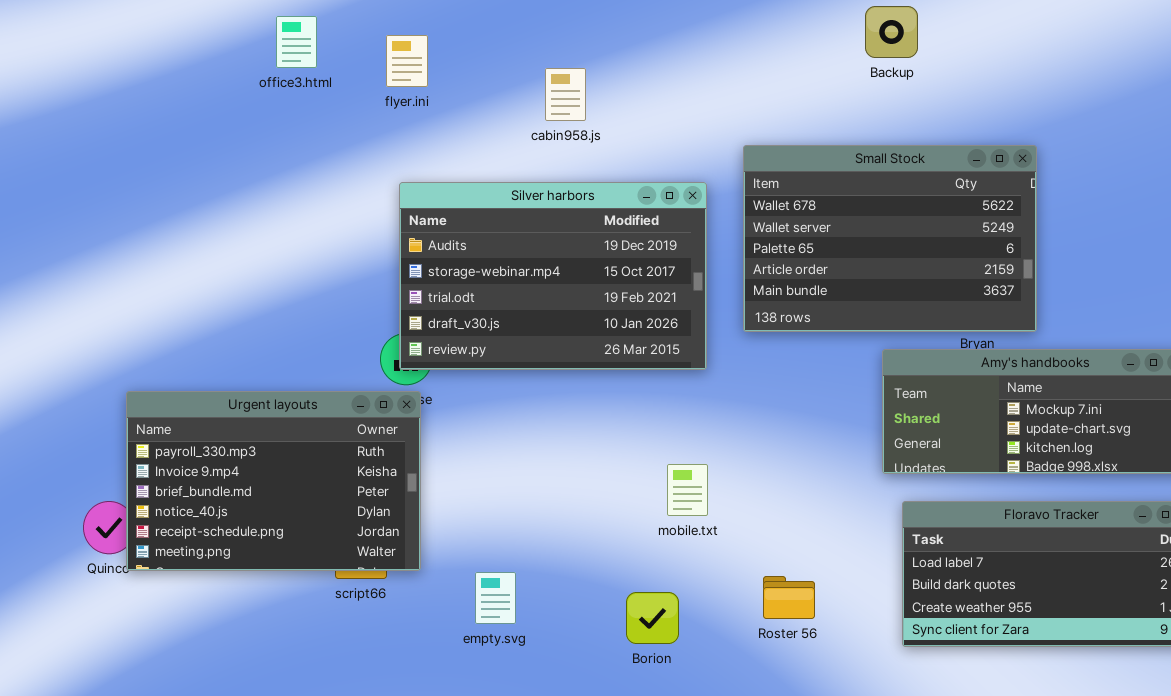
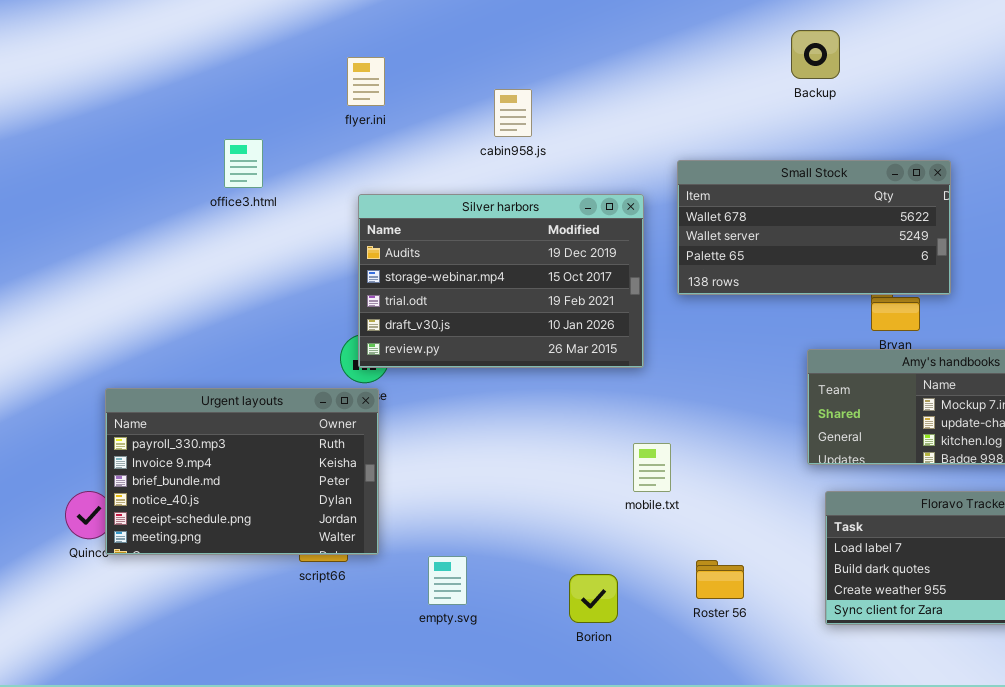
office3.html: [276,16,317,68] -> [224,139,263,188], moved
Small Stock: [743,145,1037,332] -> [677,160,951,295], resized
mobile.txt: [667,464,708,516] -> [633,443,671,492], moved

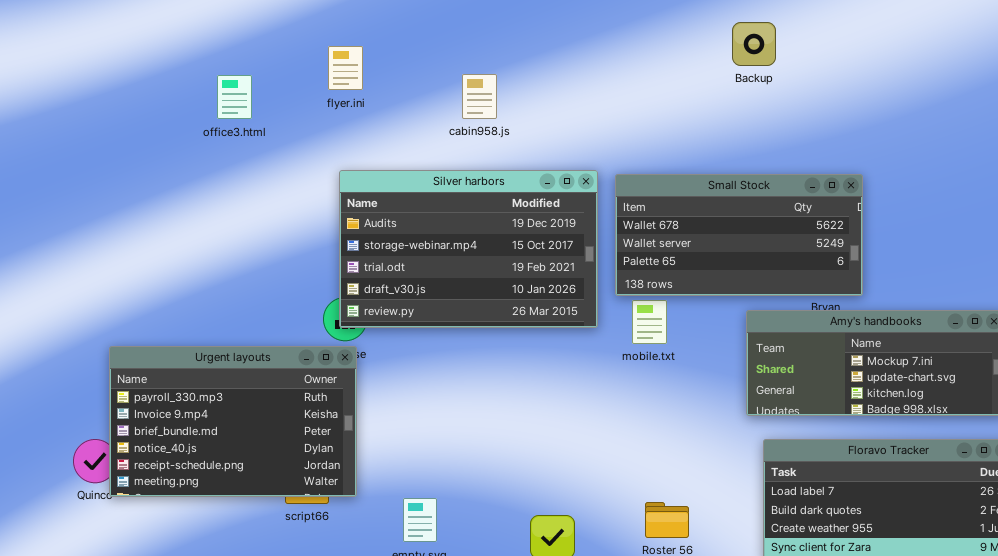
office3.html: [224,139,263,188] -> [217,75,252,119], moved
Small Stock: [677,160,951,295] -> [615,174,863,296], moved
mobile.txt: [633,443,671,492] -> [632,300,667,344], moved

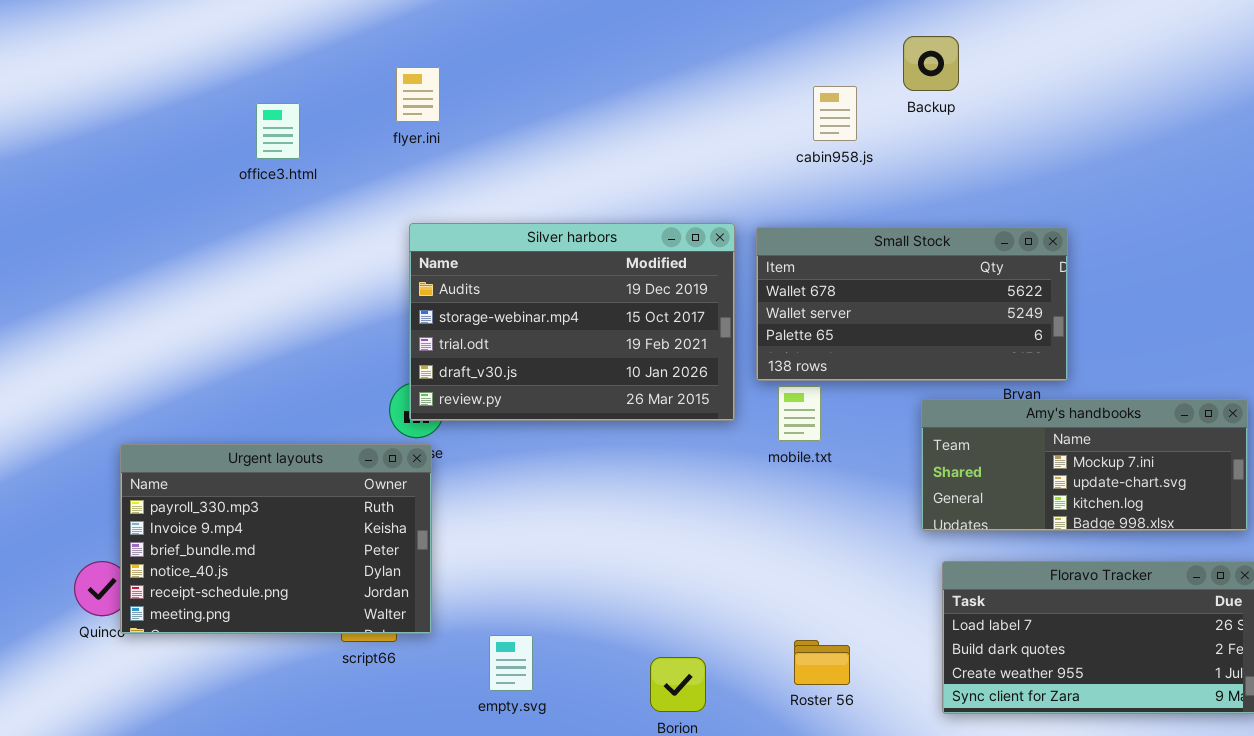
cabin958.js: [462,74,497,119] -> [813,86,857,141], moved

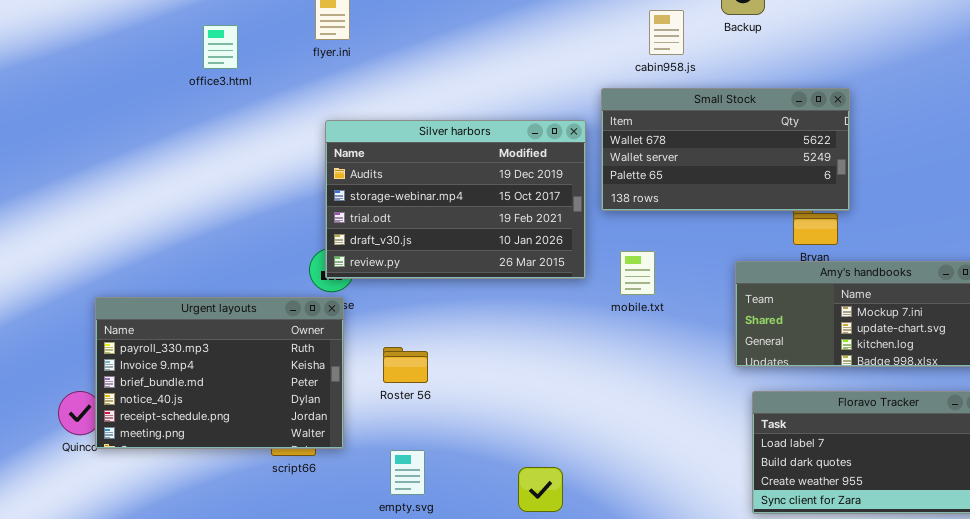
Small Stock: [756,227,1068,381] -> [601,88,850,211], moved
Roster 56: [794,640,850,685] -> [383,347,428,383], moved

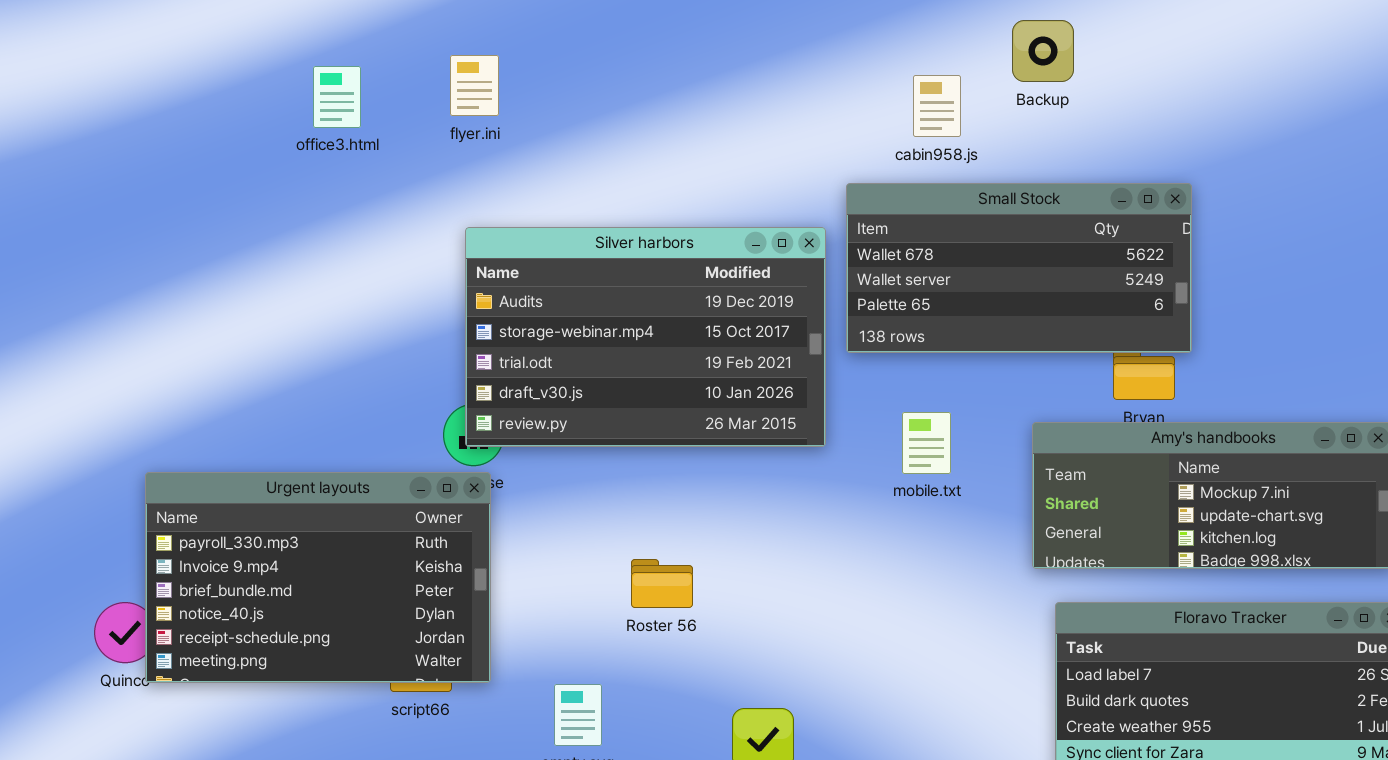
office3.html: [203,25,238,69] -> [313,66,361,128], moved
mobile.txt: [620,251,655,295] -> [902,412,951,474], moved
Roster 56: [383,347,428,383] -> [631,559,693,608], moved

